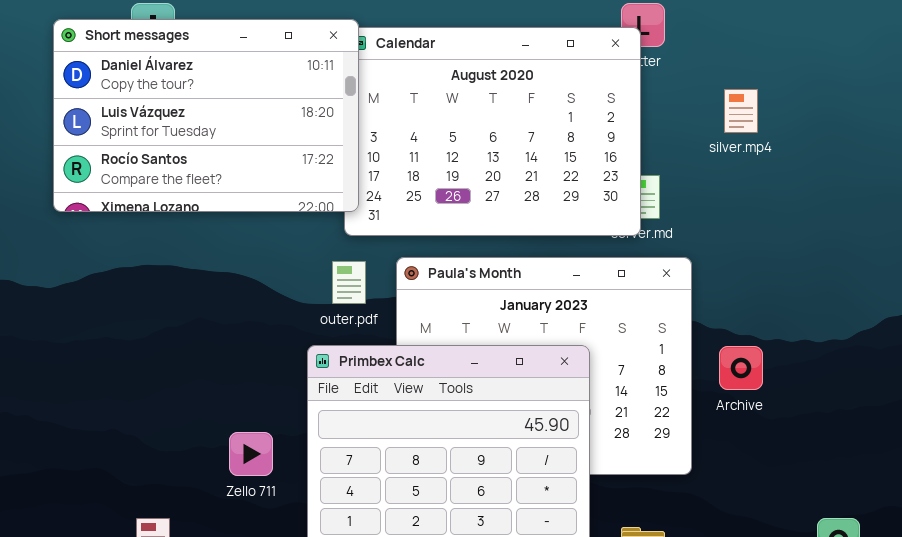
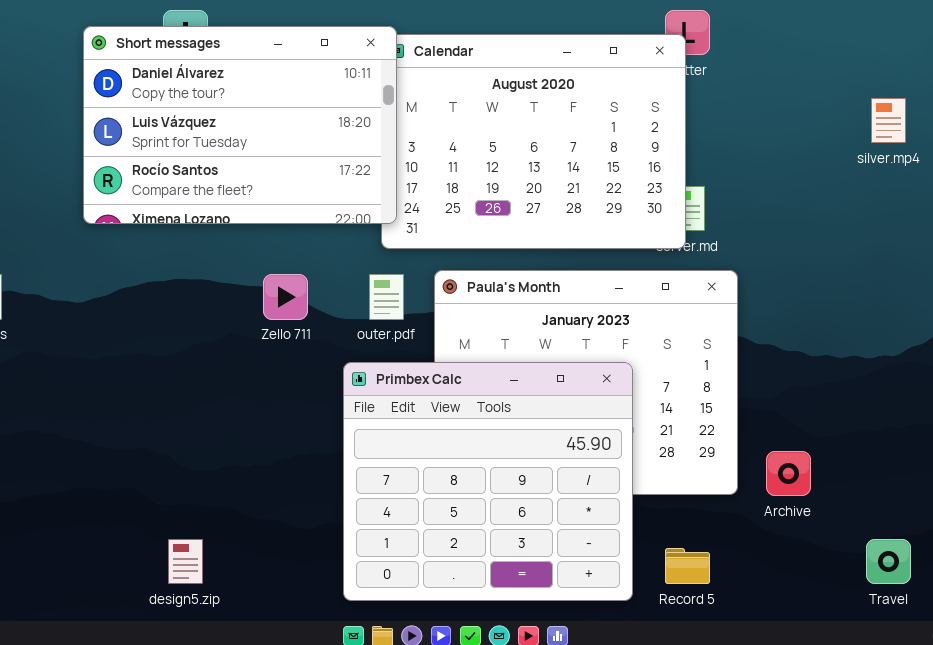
silver.mp4: [724,89,758,133] -> [871,98,906,143], moved
Archive: [719,346,763,390] -> [766,451,811,496], moved
Zello 711: [229,432,273,476] -> [263,274,308,320], moved

